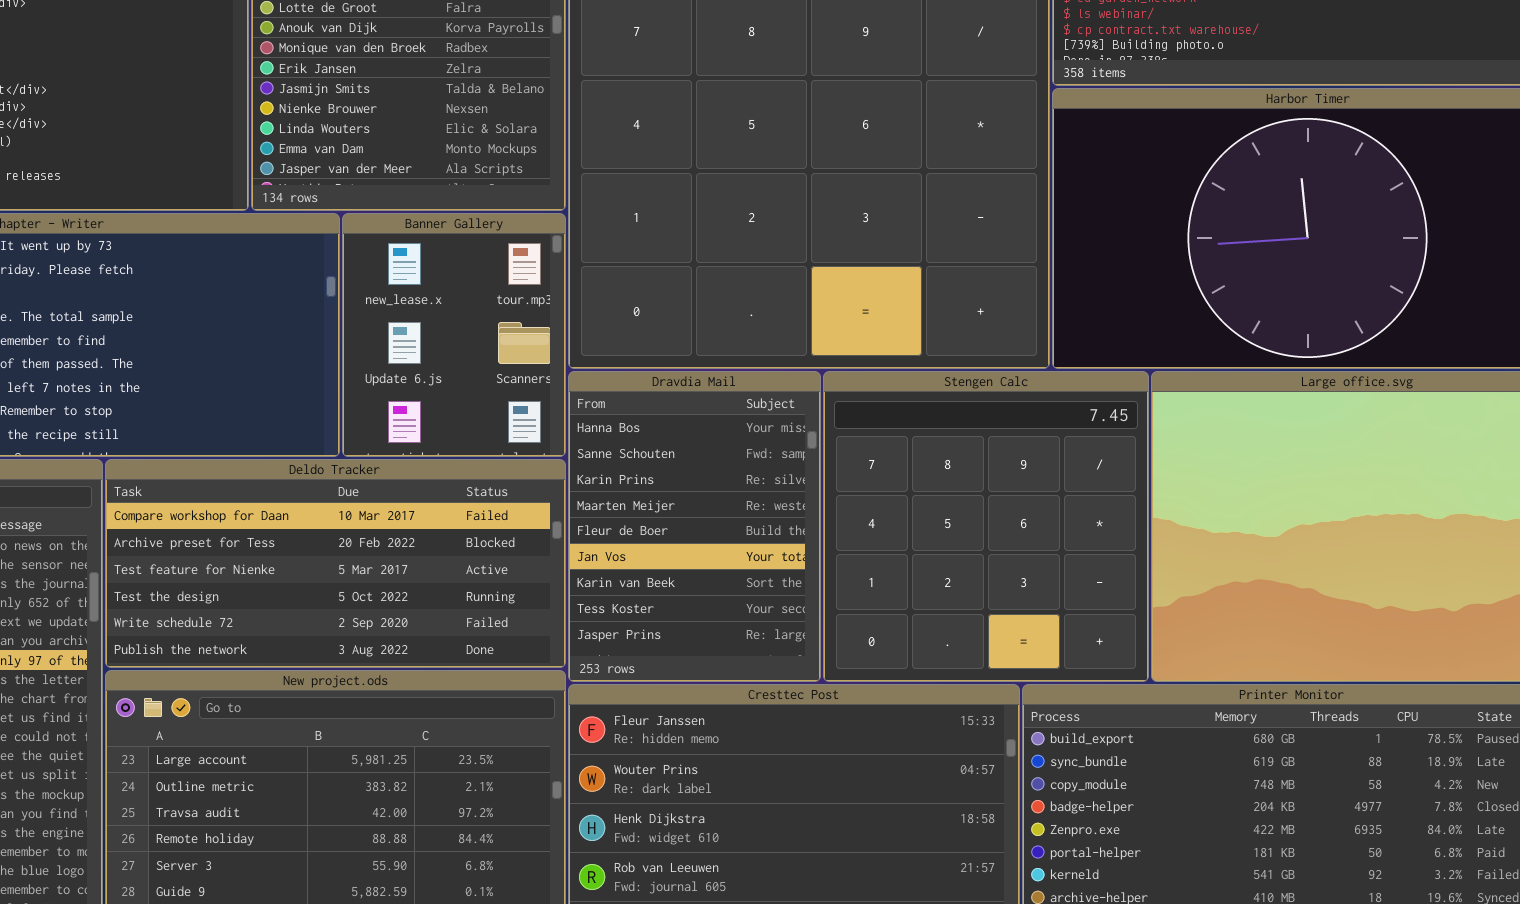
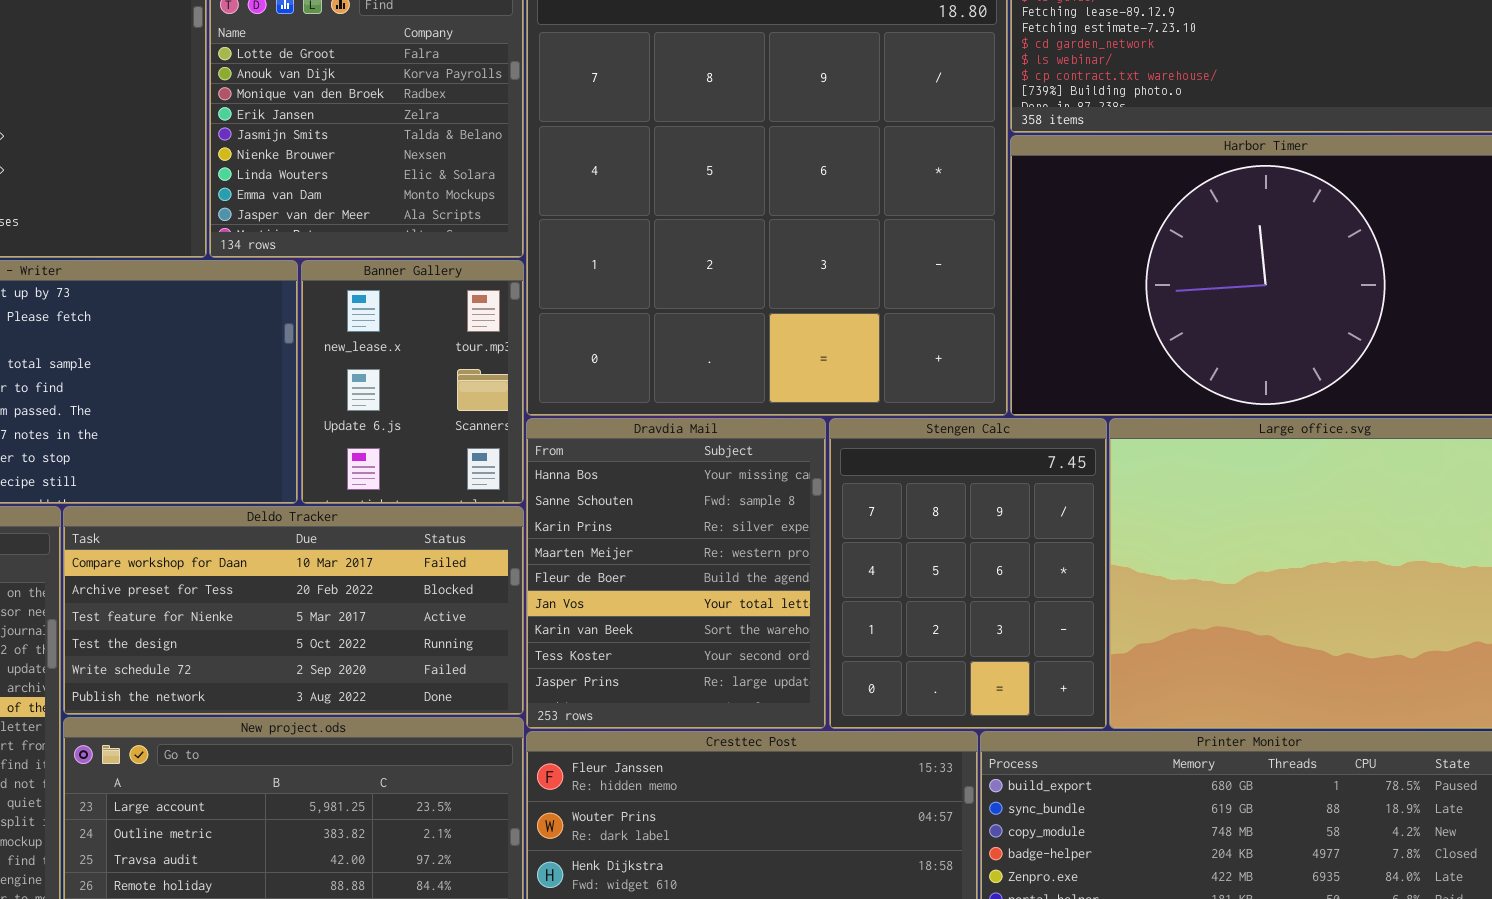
Dravdia Mail: [568,371,821,682] -> [526,418,826,729], resized
Stengen Calc: [823,371,1149,682] -> [829,418,1107,729], resized

